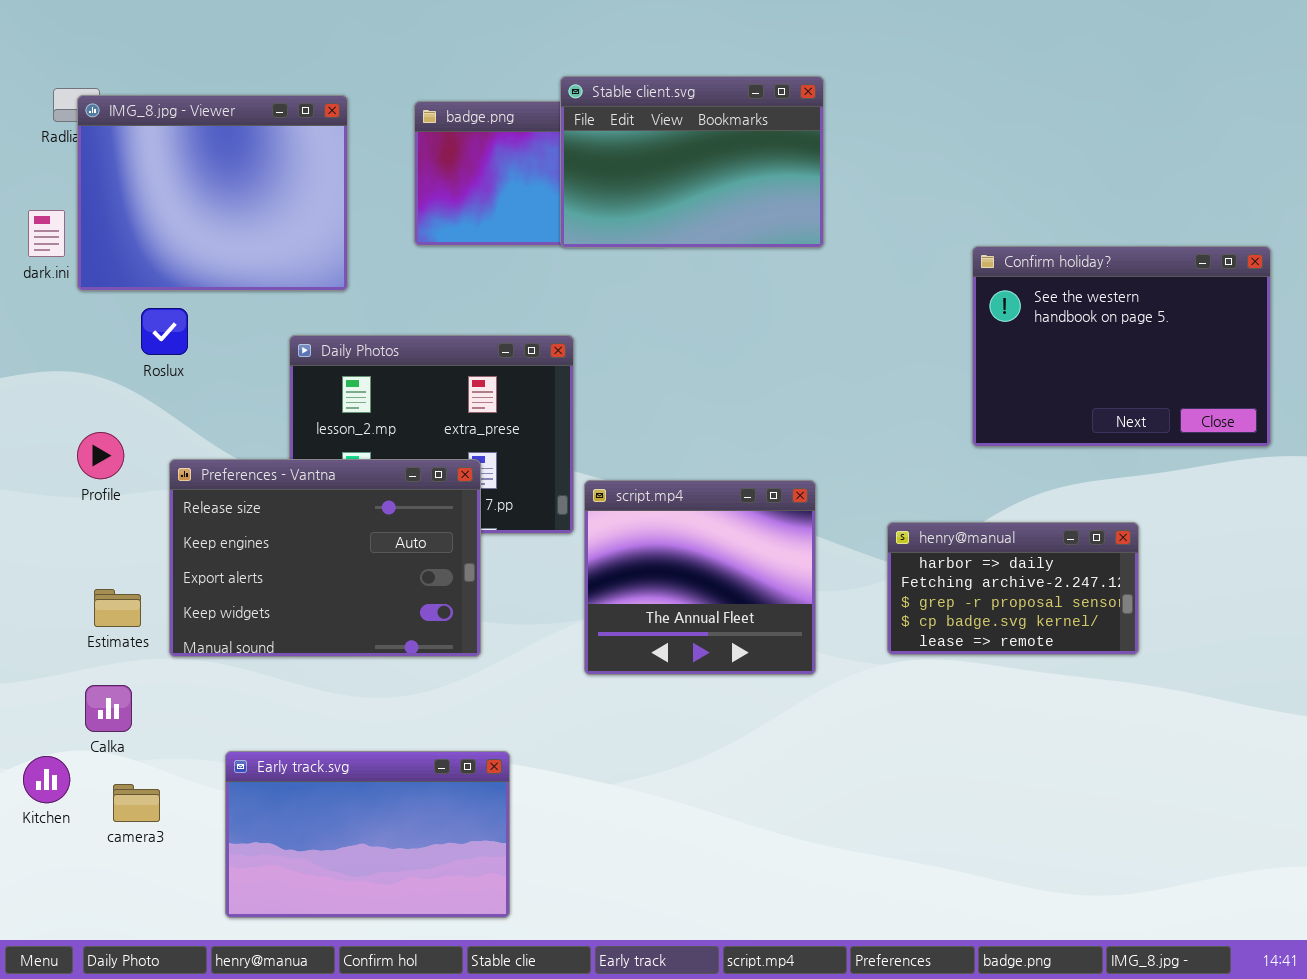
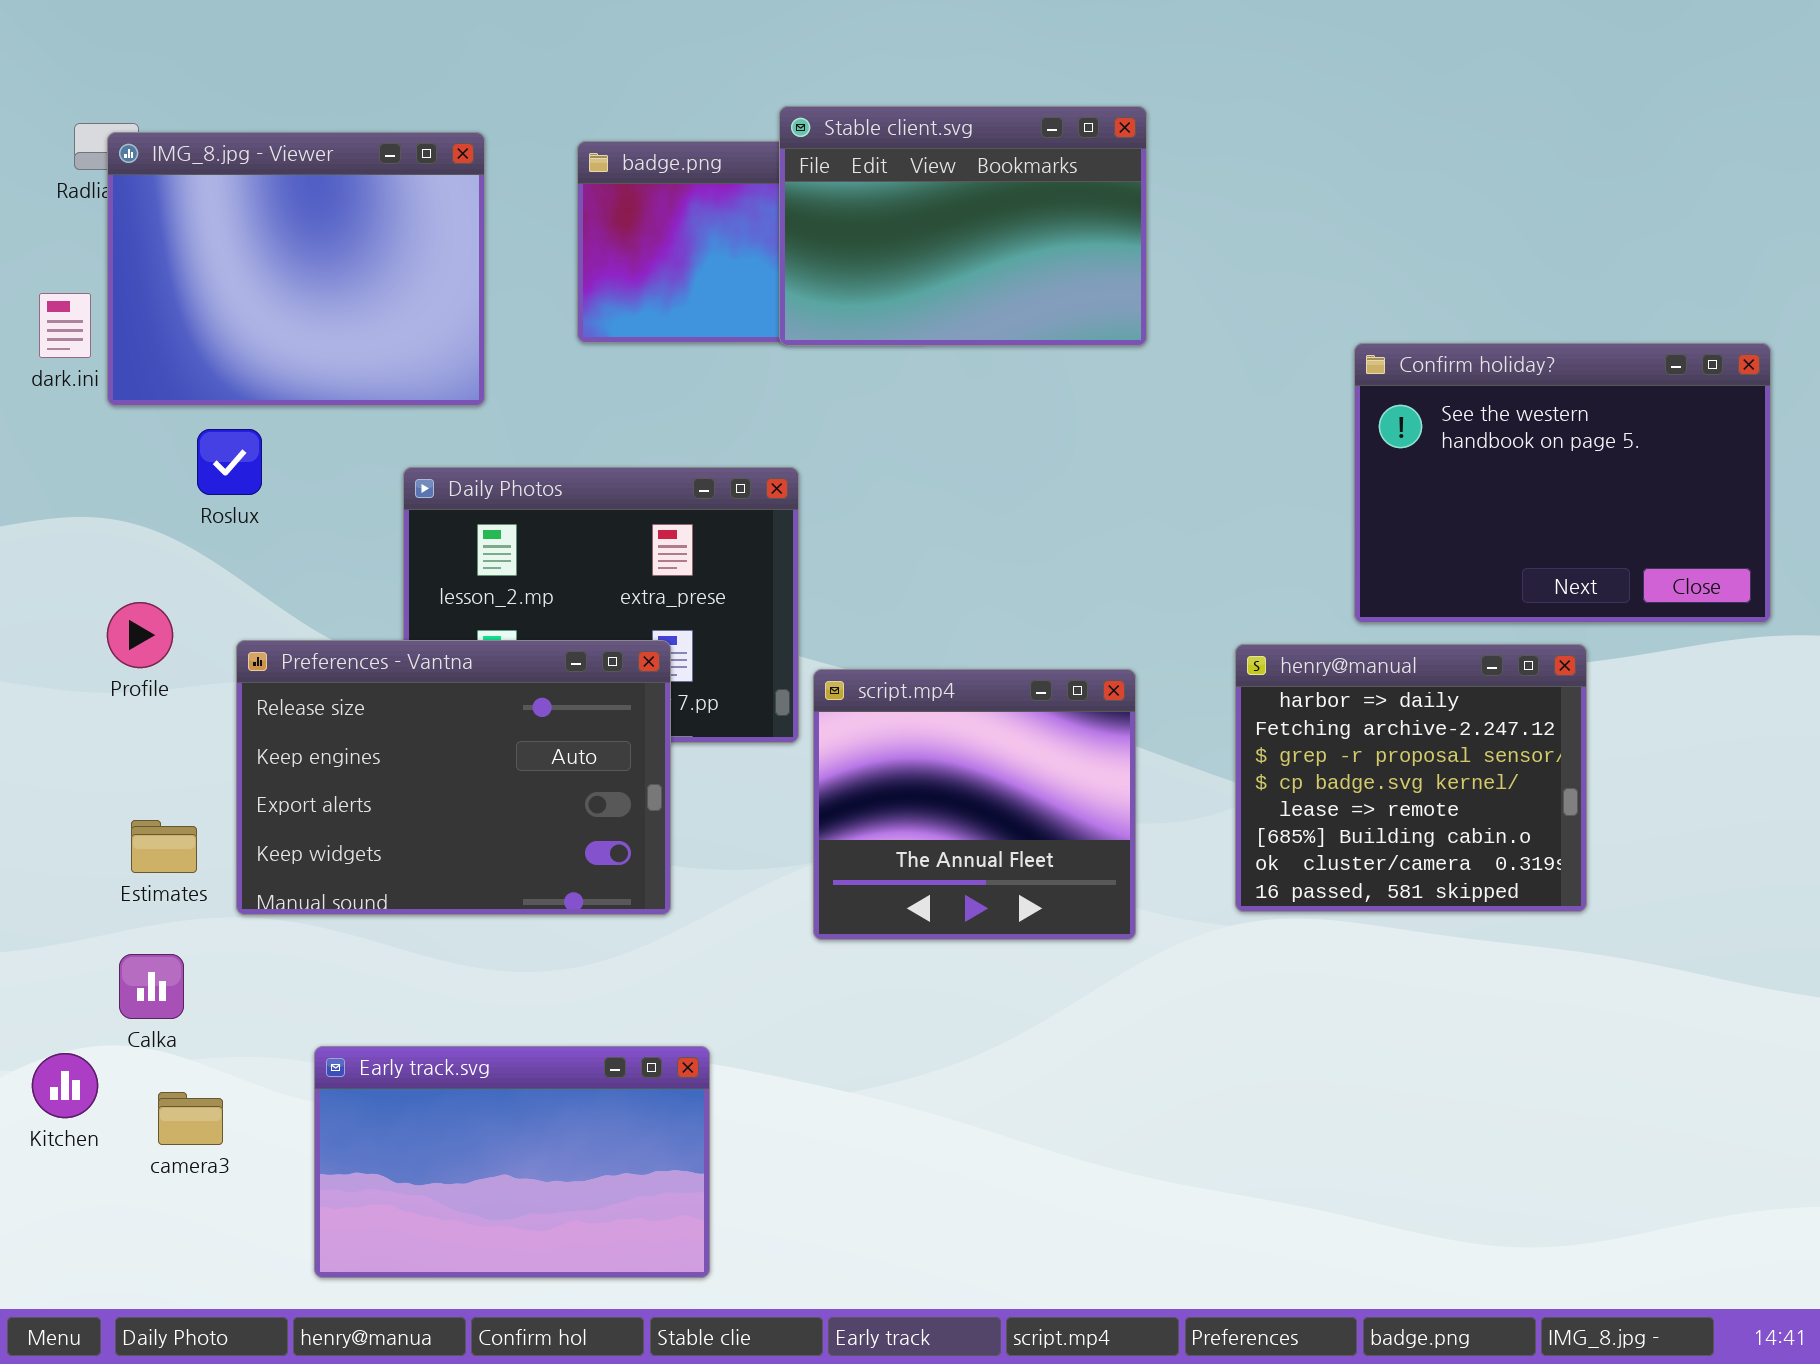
henry@manual: [887,522,1139,655] -> [1235,644,1587,912], resized

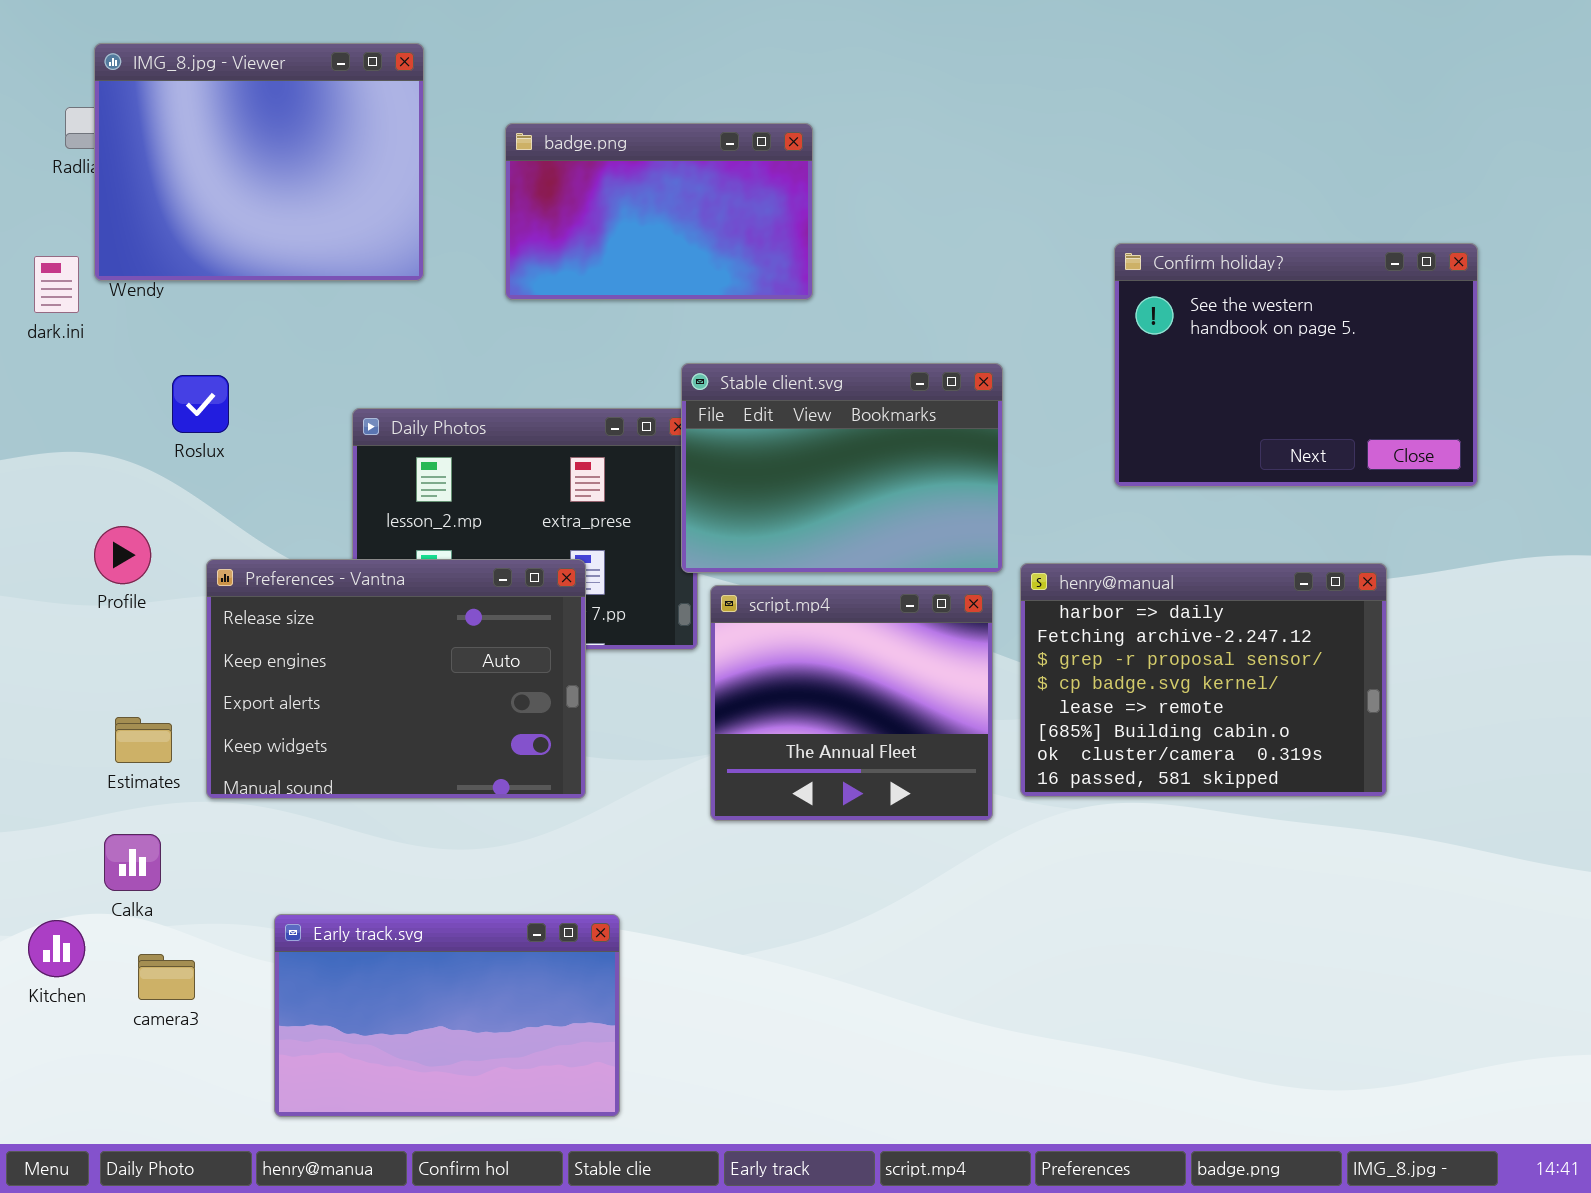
Stable client.svg: [779,106,1147,346] -> [681,363,1003,573], moved
IMG_8.jpg - Viewer: [107,132,485,406] -> [94,43,424,281], moved
Confirm holiday?: [1354,343,1771,623] -> [1114,243,1478,487], moved
henry@manual: [1235,644,1587,912] -> [1020,563,1387,797], resized

